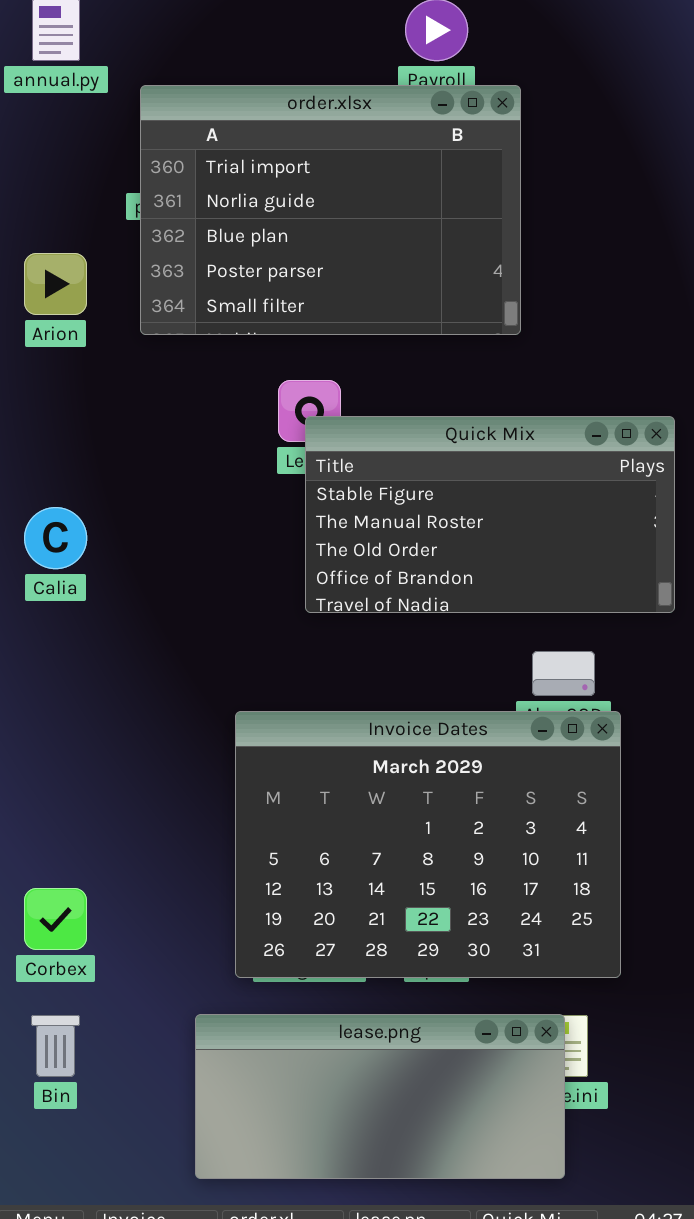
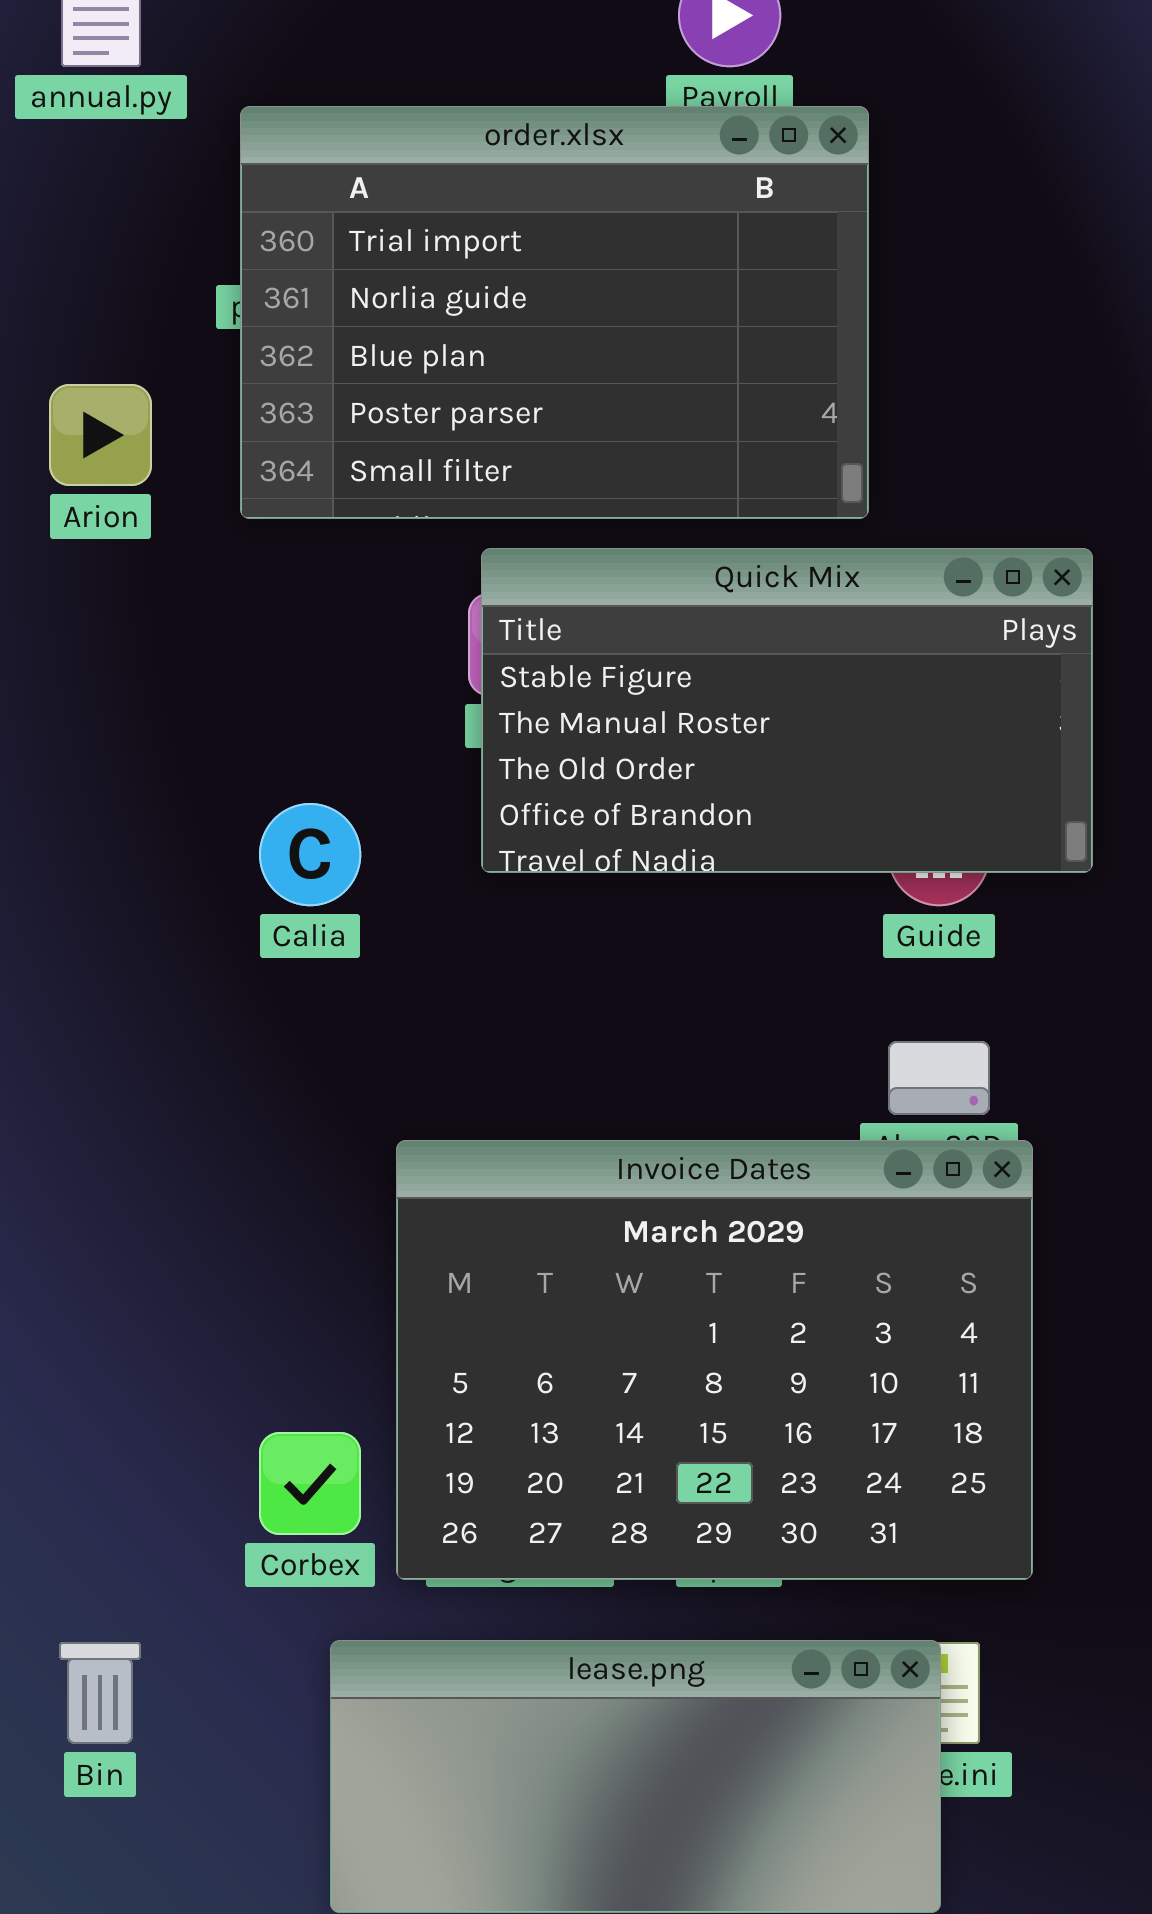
Quick Mix: [305,416,675,613] -> [481,548,1093,873], moved
Calia: [24,507,87,569] -> [259,803,361,906], moved
Corbex: [24,888,87,950] -> [259,1432,361,1535], moved

